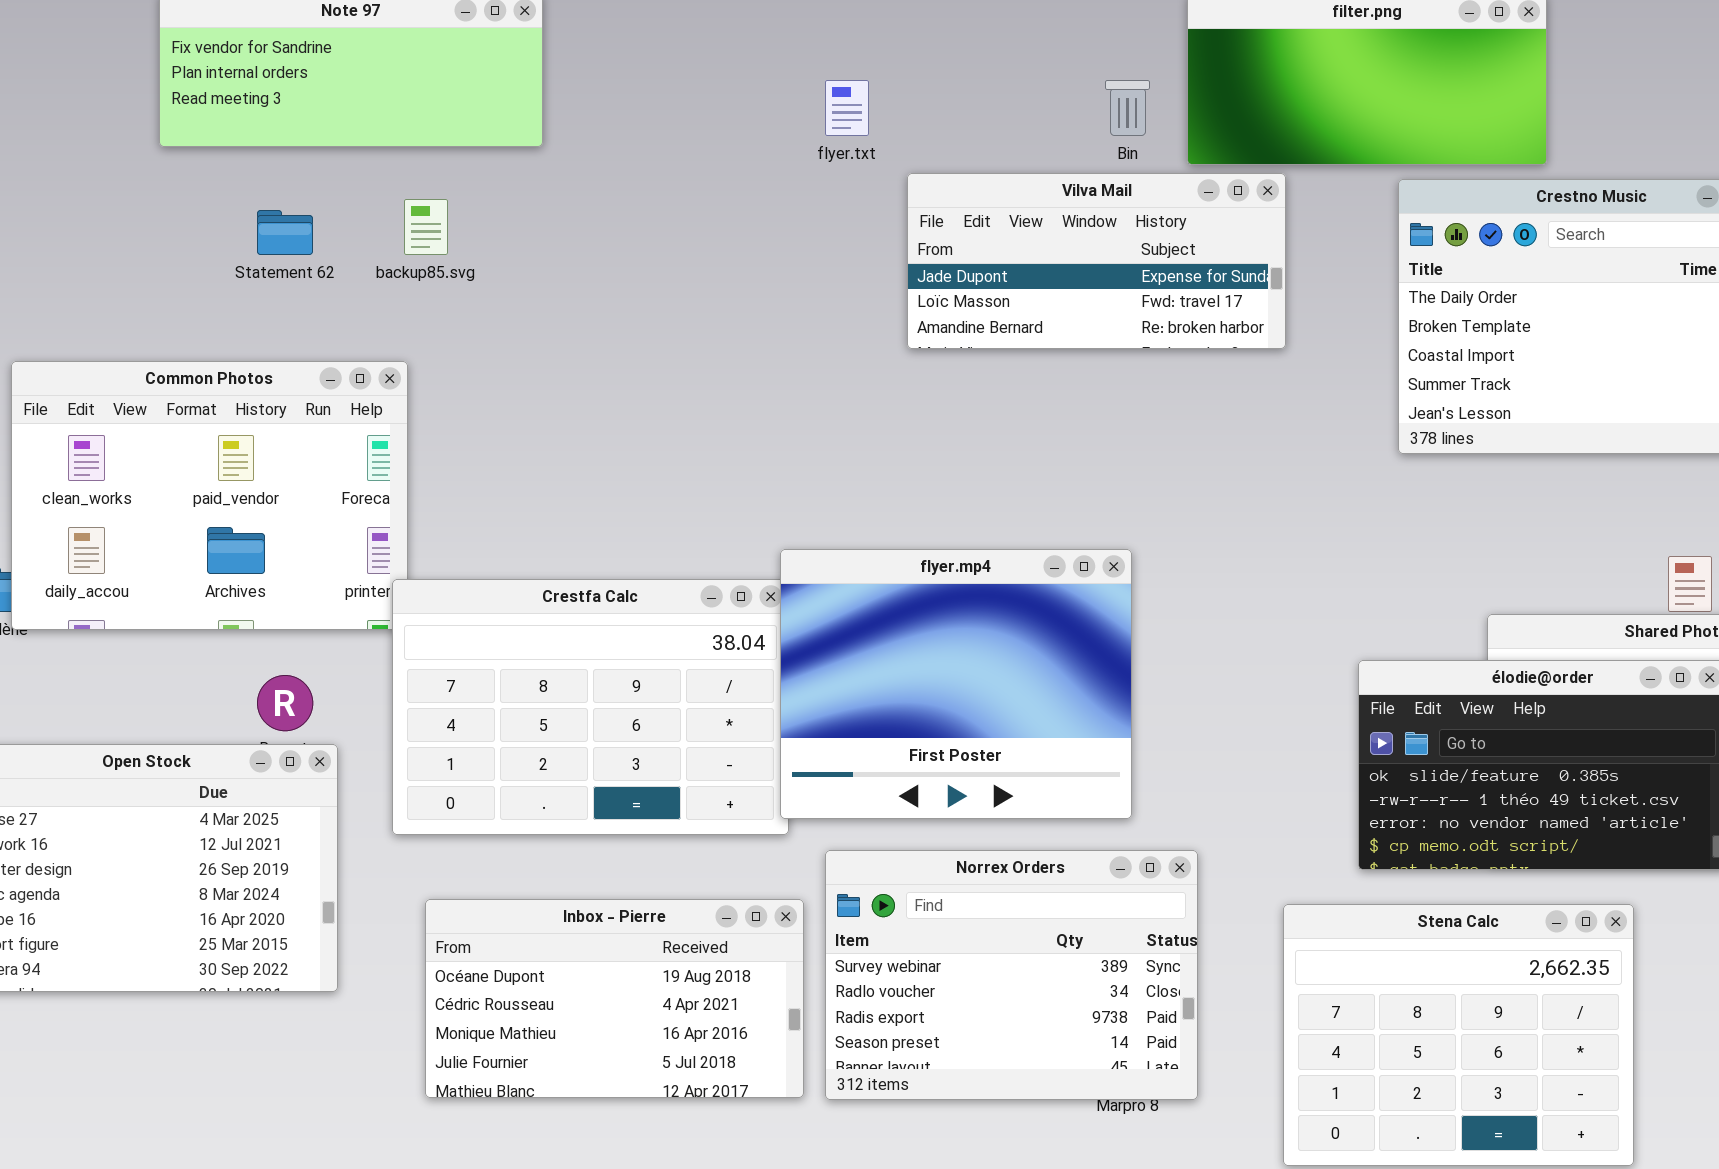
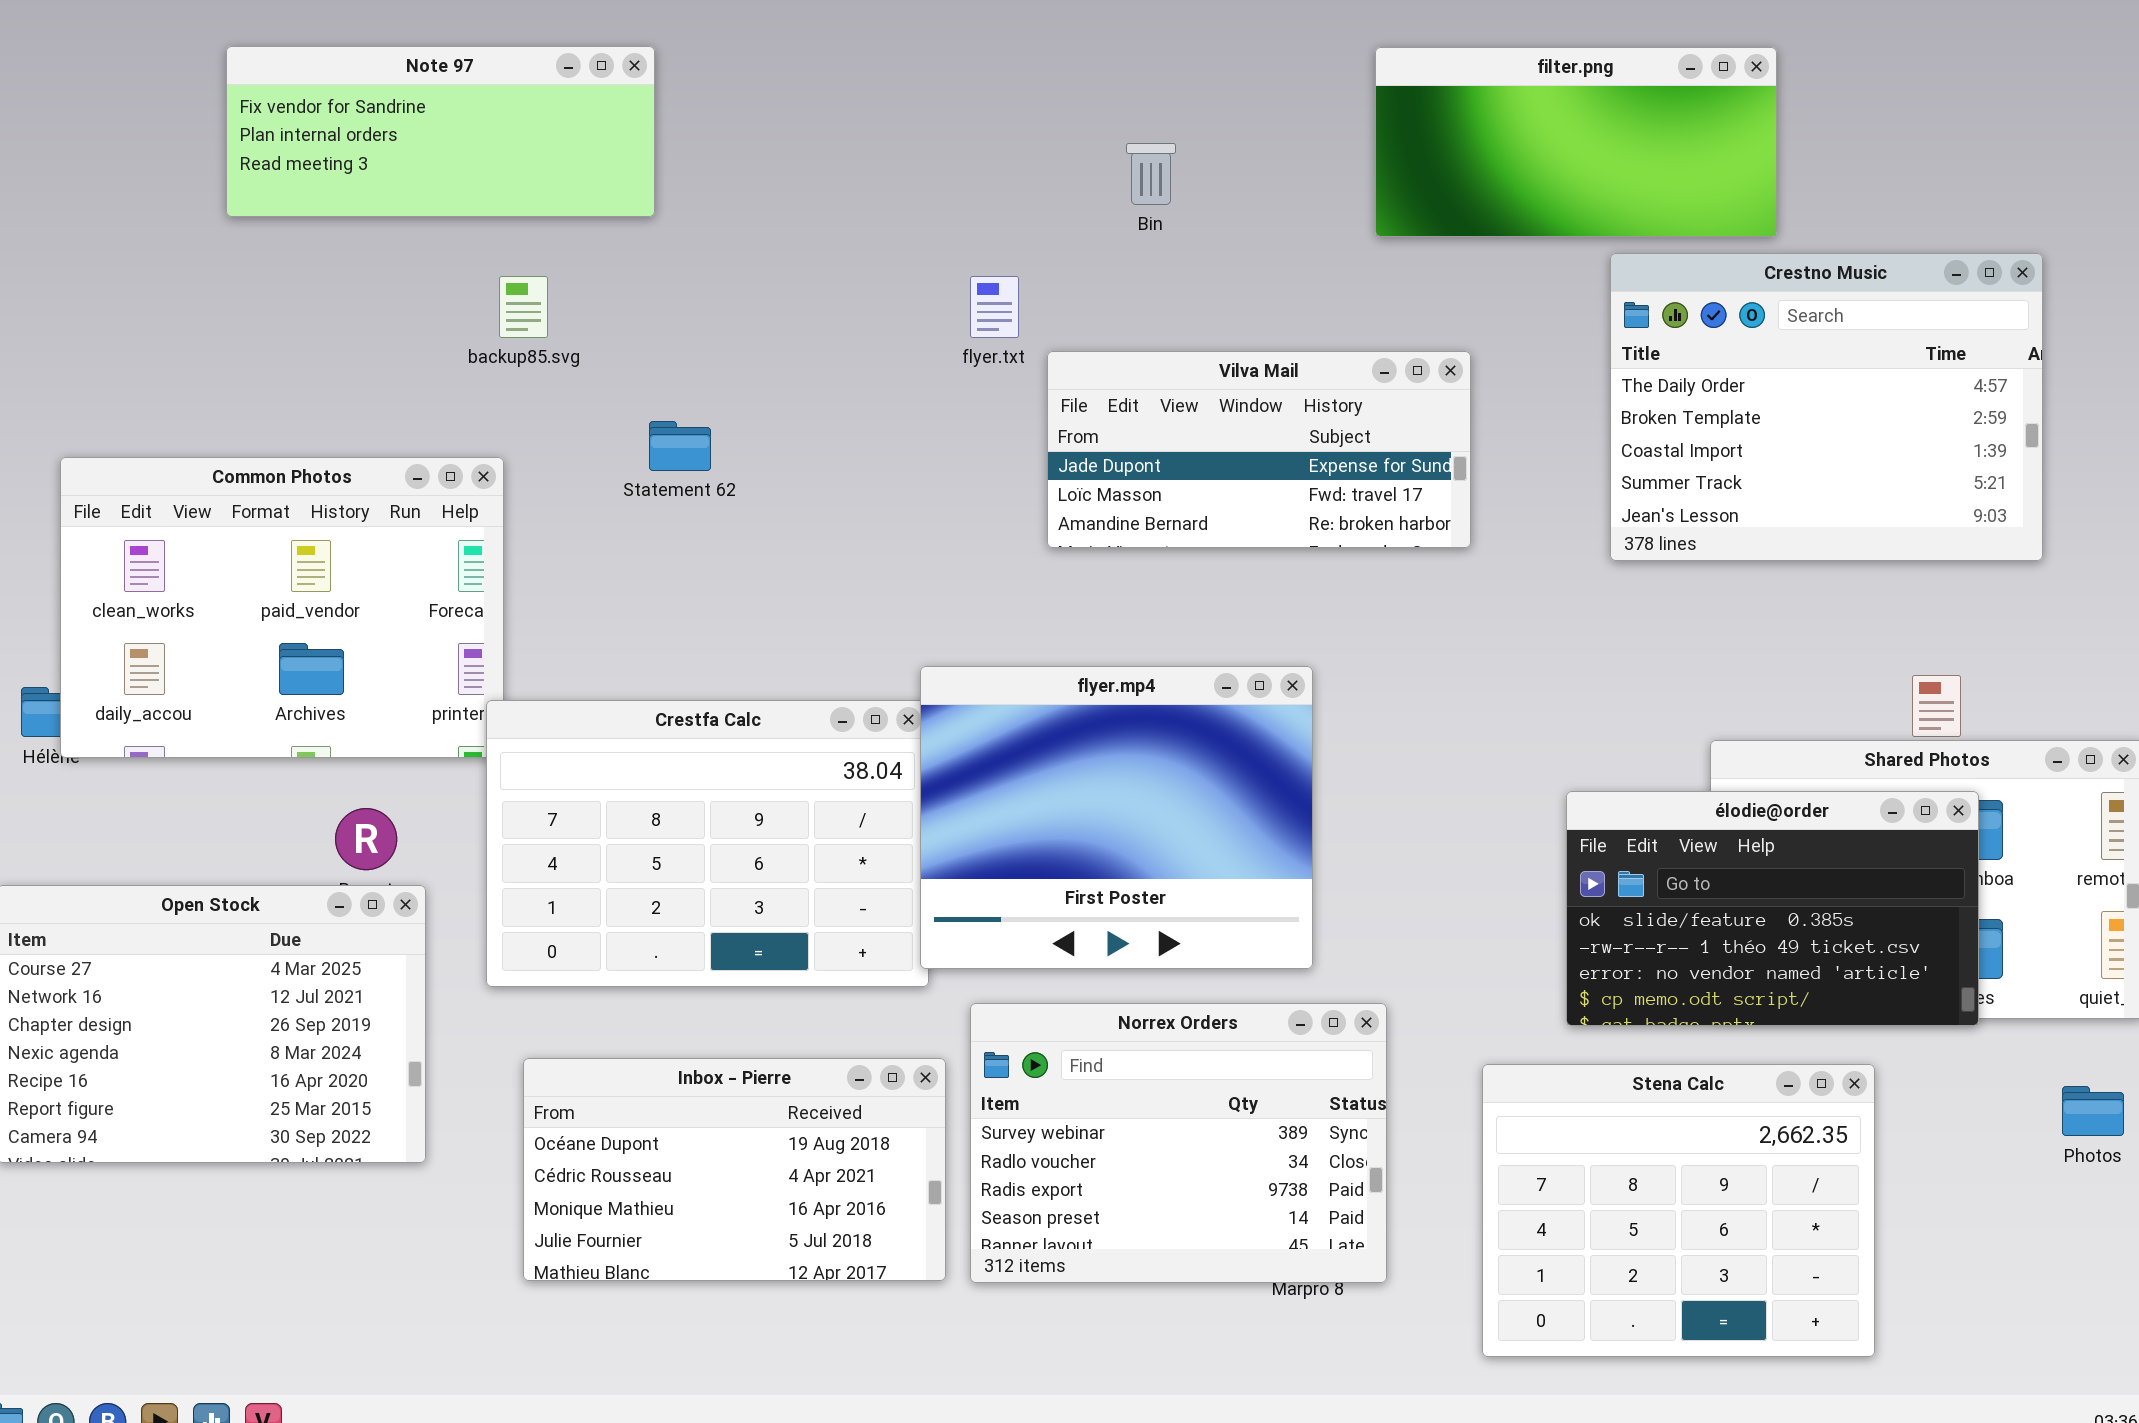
flyer.txt: [825,80,869,136] -> [970,276,1019,338], moved
Bin: [1105,80,1150,136] -> [1126,143,1176,205], moved
Vilva Mail: [907,173,1286,349] -> [1047,351,1471,548], moved
Statement 62: [257,210,313,255] -> [649,421,711,471], moved

